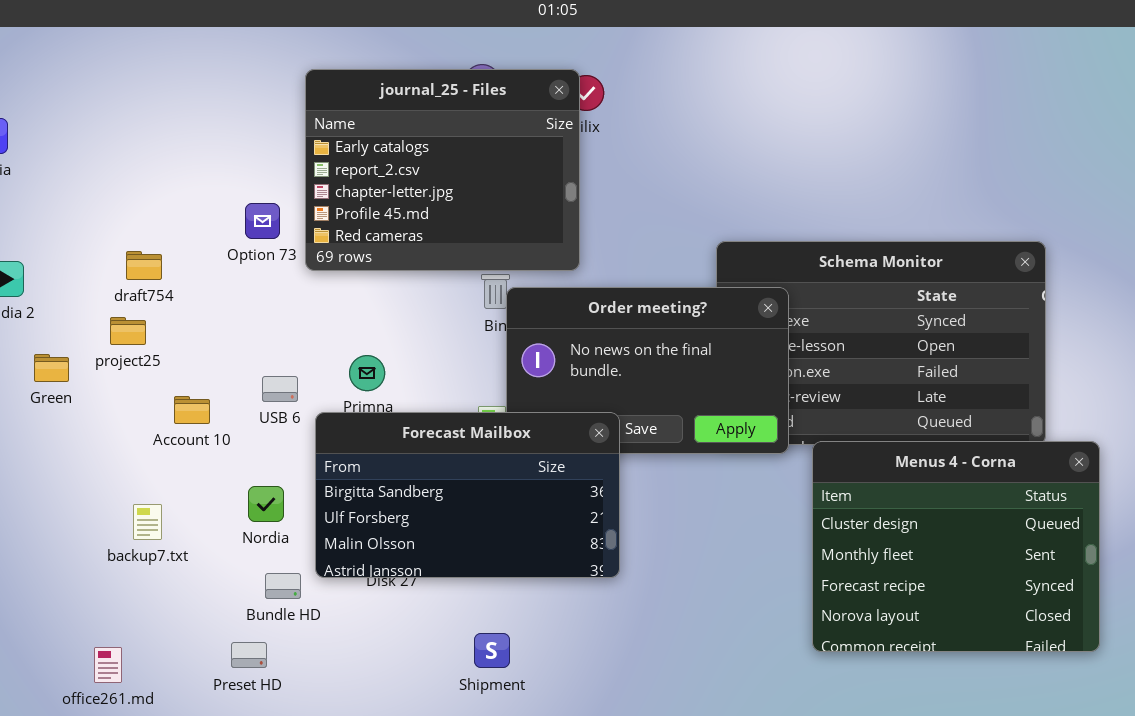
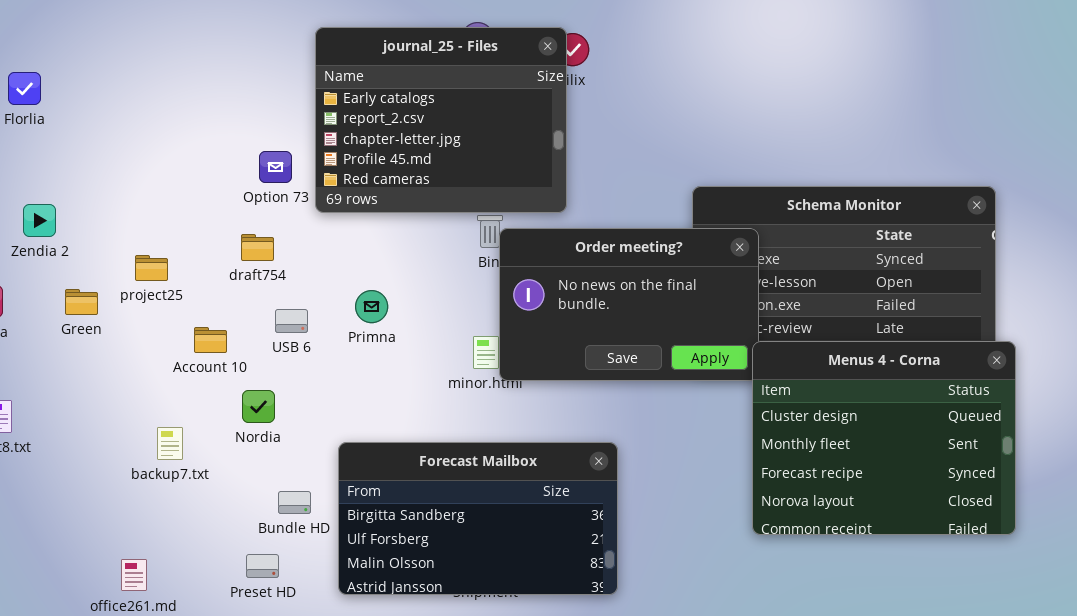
draft754: [126,251,162,280] -> [241,234,274,261], moved
Forecast Mailbox: [315,412,620,578] -> [338,442,618,595], moved
Menus 4 - Corna: [812,441,1100,652] -> [752,341,1016,535], moved
Nordia: [248,486,284,522] -> [242,390,275,423], moved

